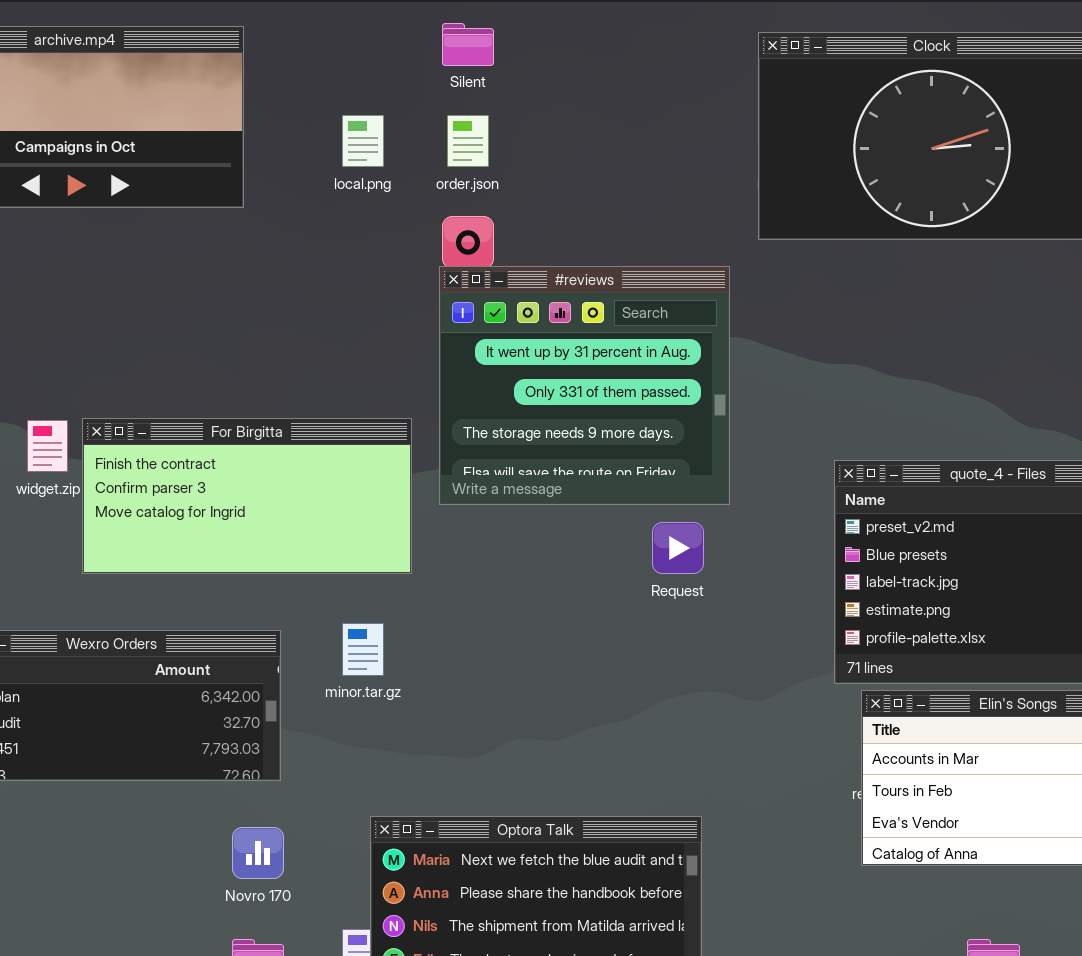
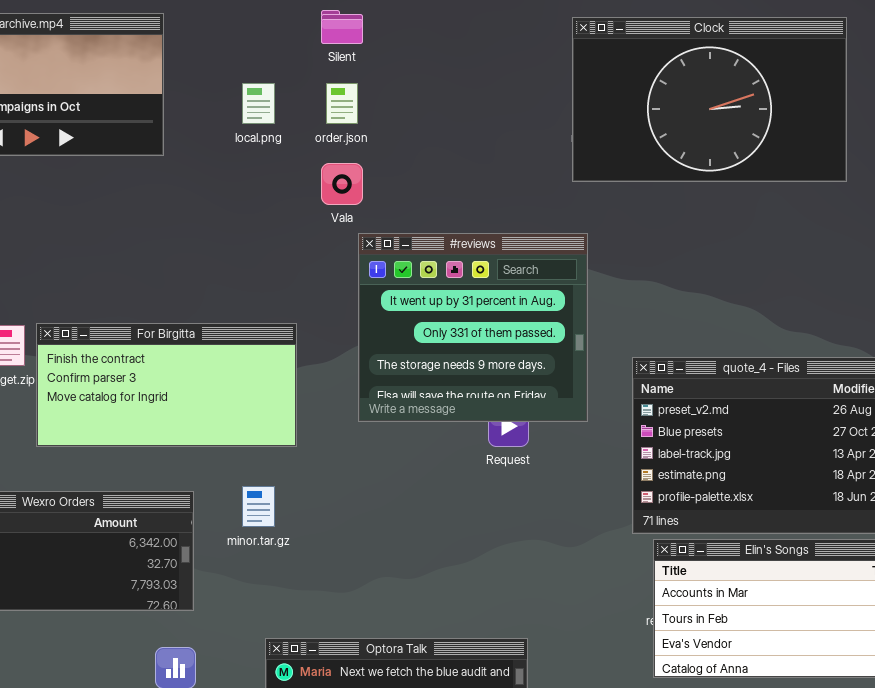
#reviews: [439,266,730,505] -> [358,233,588,422], moved

